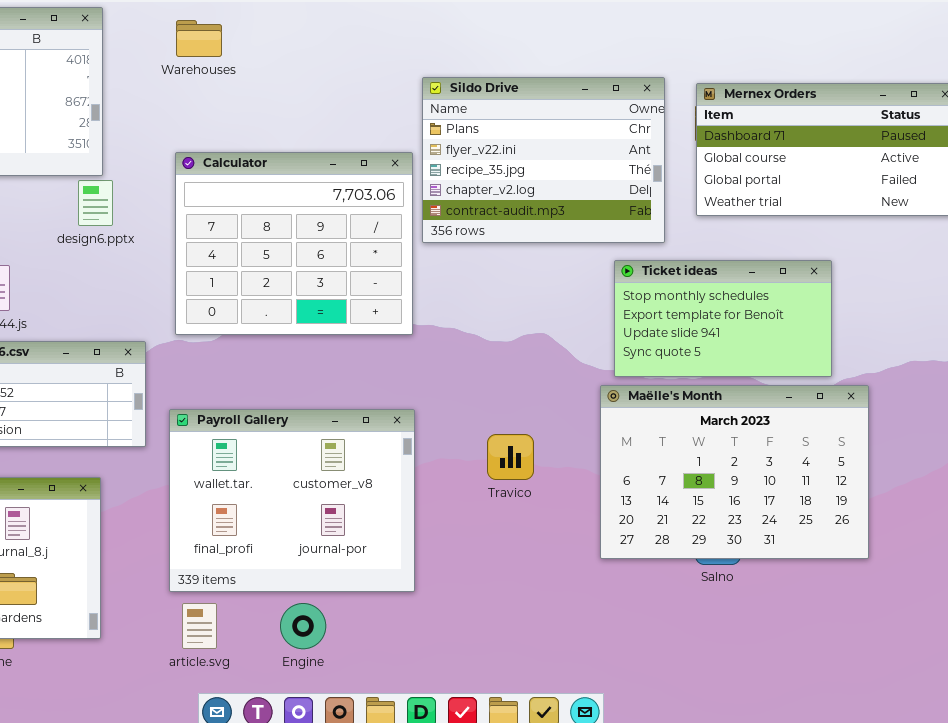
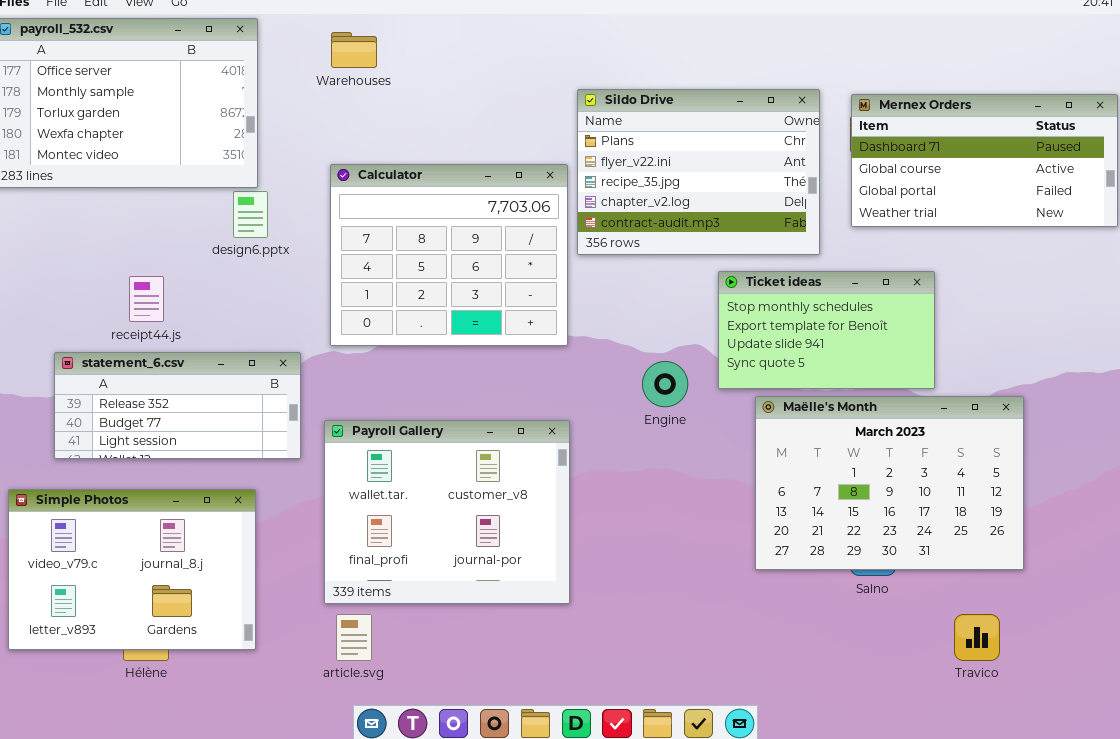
Ticket ideas: [614,260,832,377] -> [718,271,935,389], moved
Travico: [487,434,534,480] -> [954,614,1000,661], moved
Engine: [280,603,326,649] -> [642,361,688,407], moved

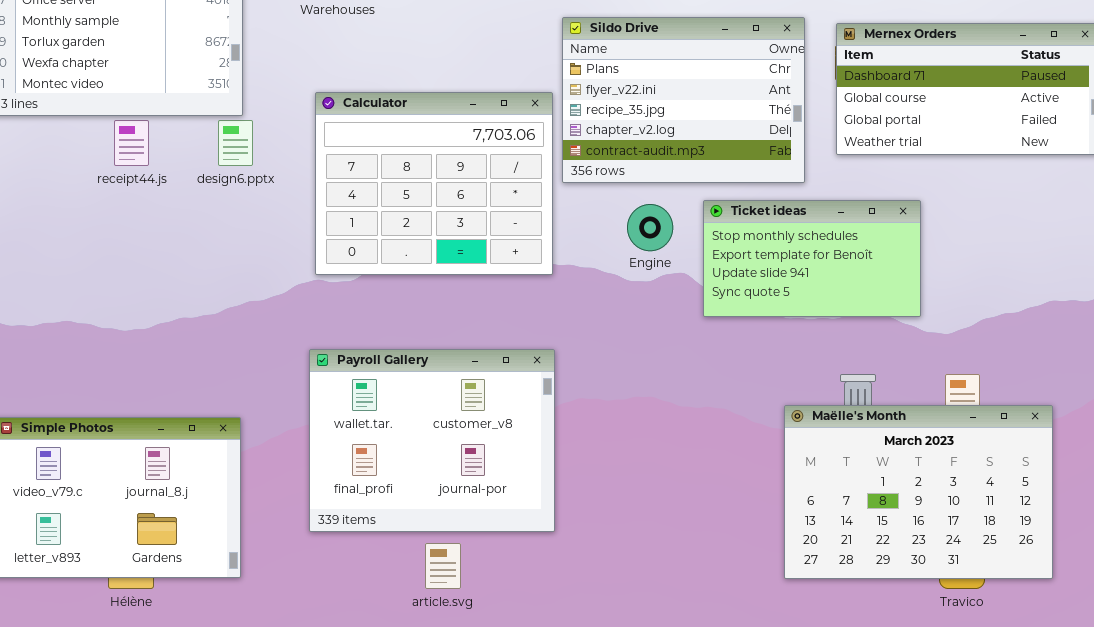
receipt44.js: [129,276,164,322] -> [114,120,149,166], moved
statement_6.csv: [54,352,301,459] -> none, closed
Engine: [642,361,688,407] -> [627,204,673,251], moved
Maëlle's Month: [755,396,1024,570] -> [784,405,1053,579], moved
article.svg: [336,614,372,661] -> [425,543,461,589], moved

